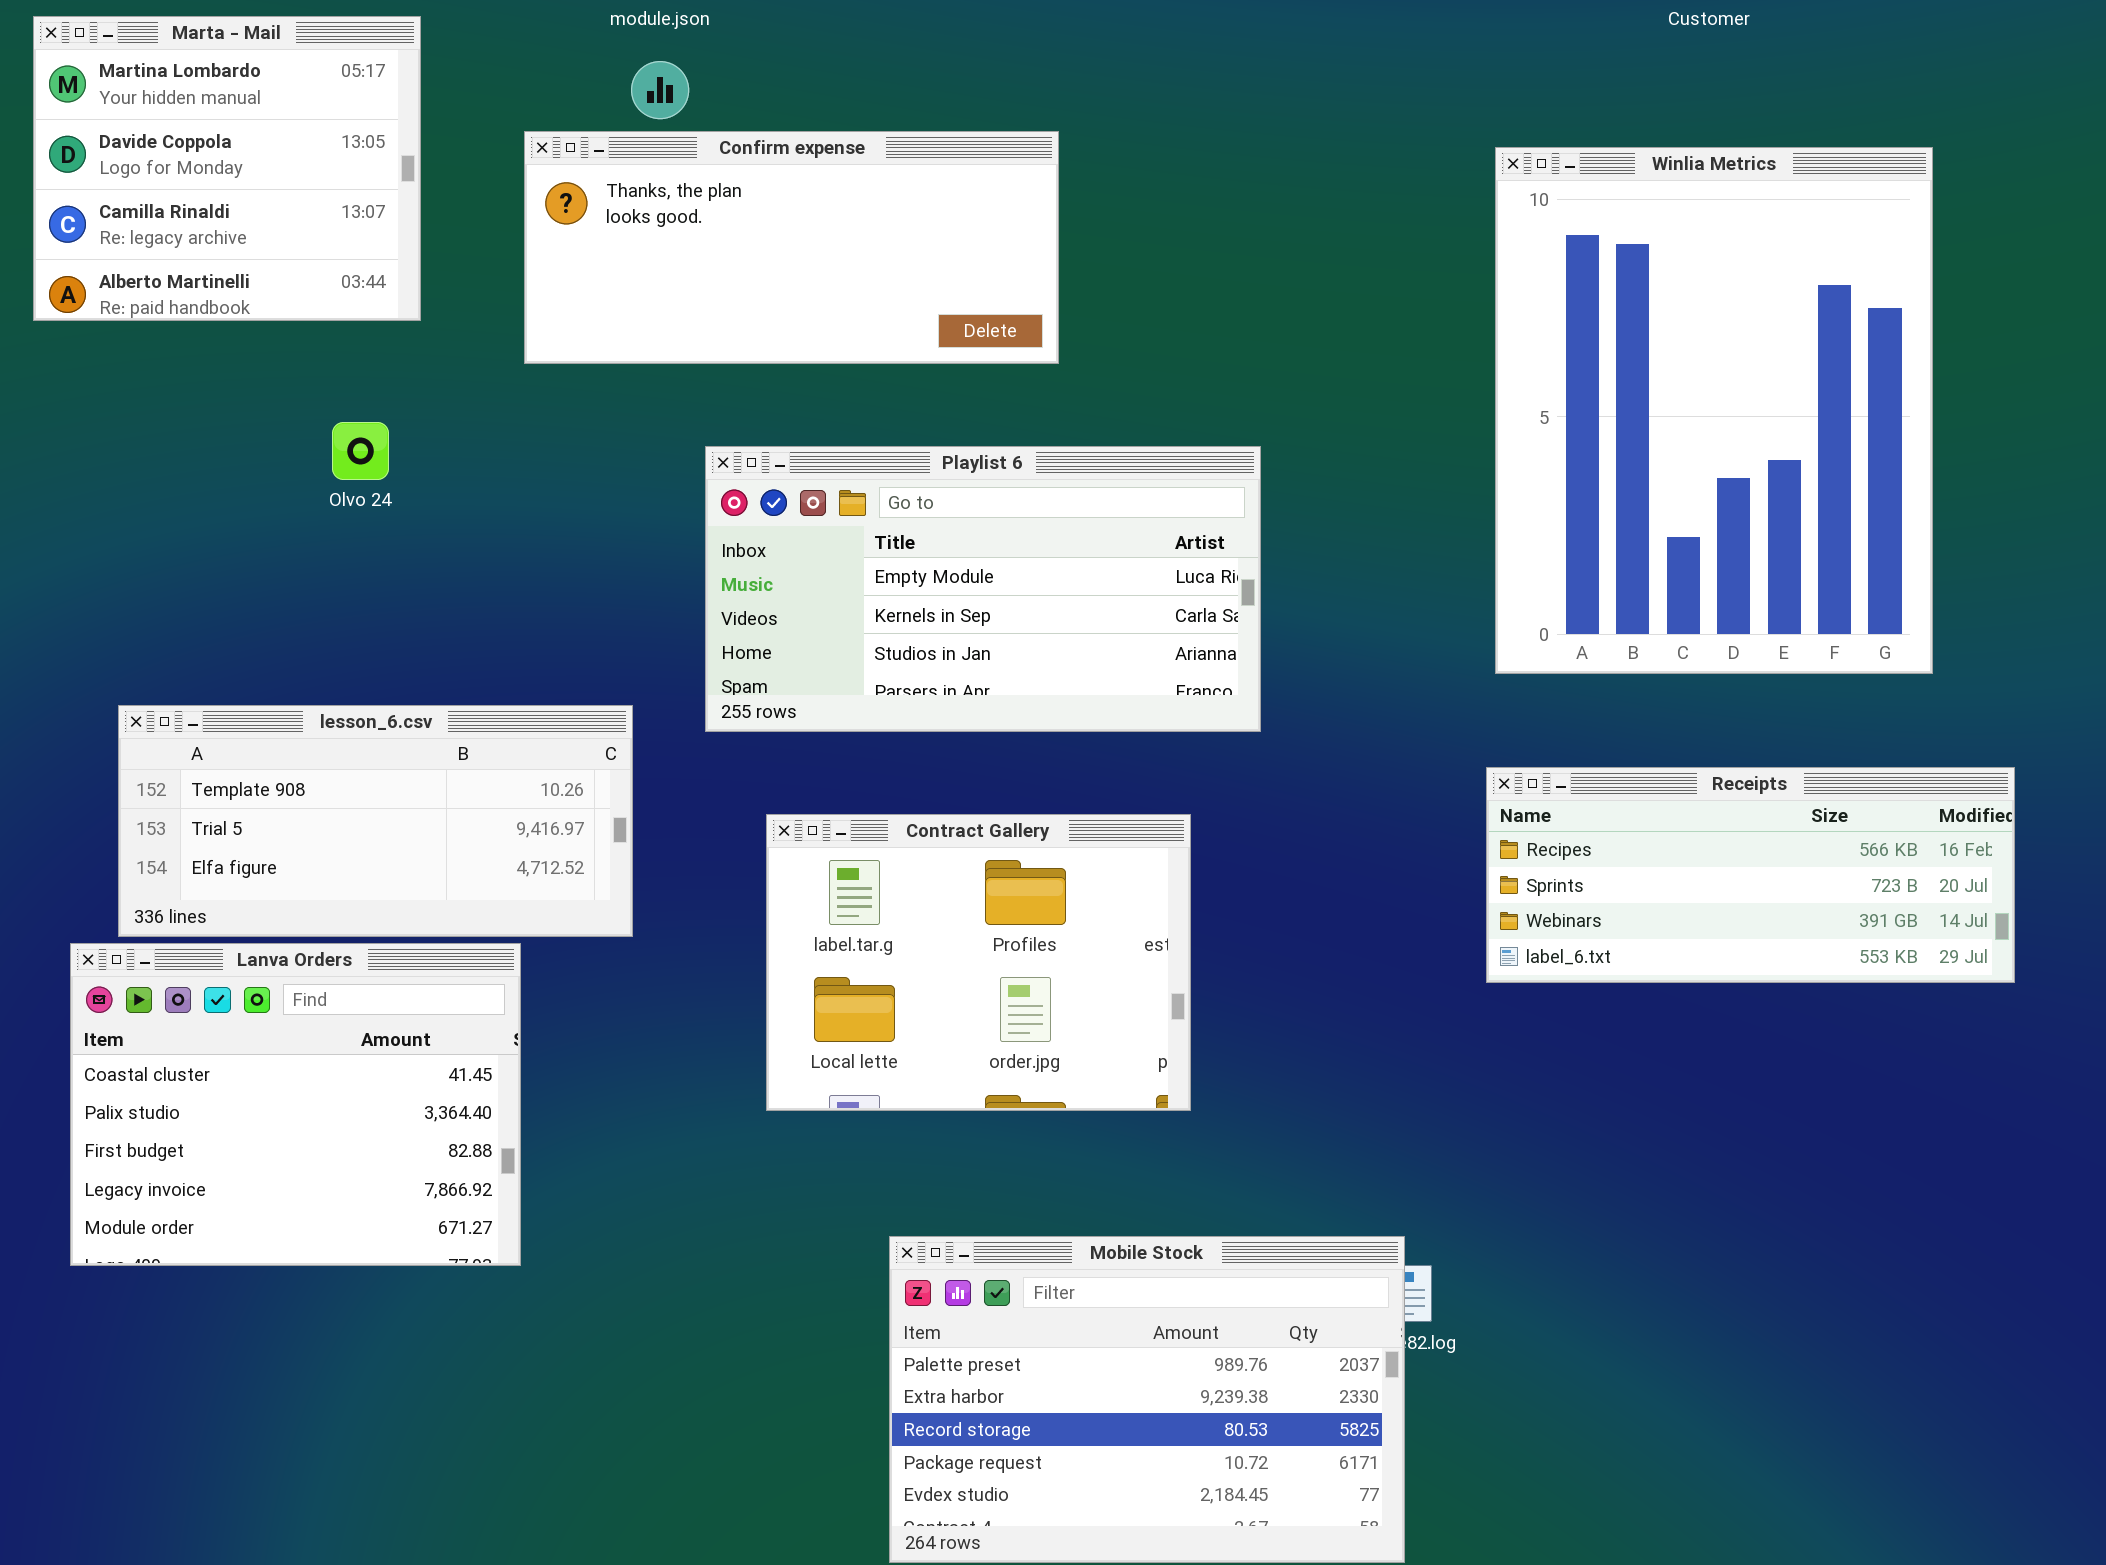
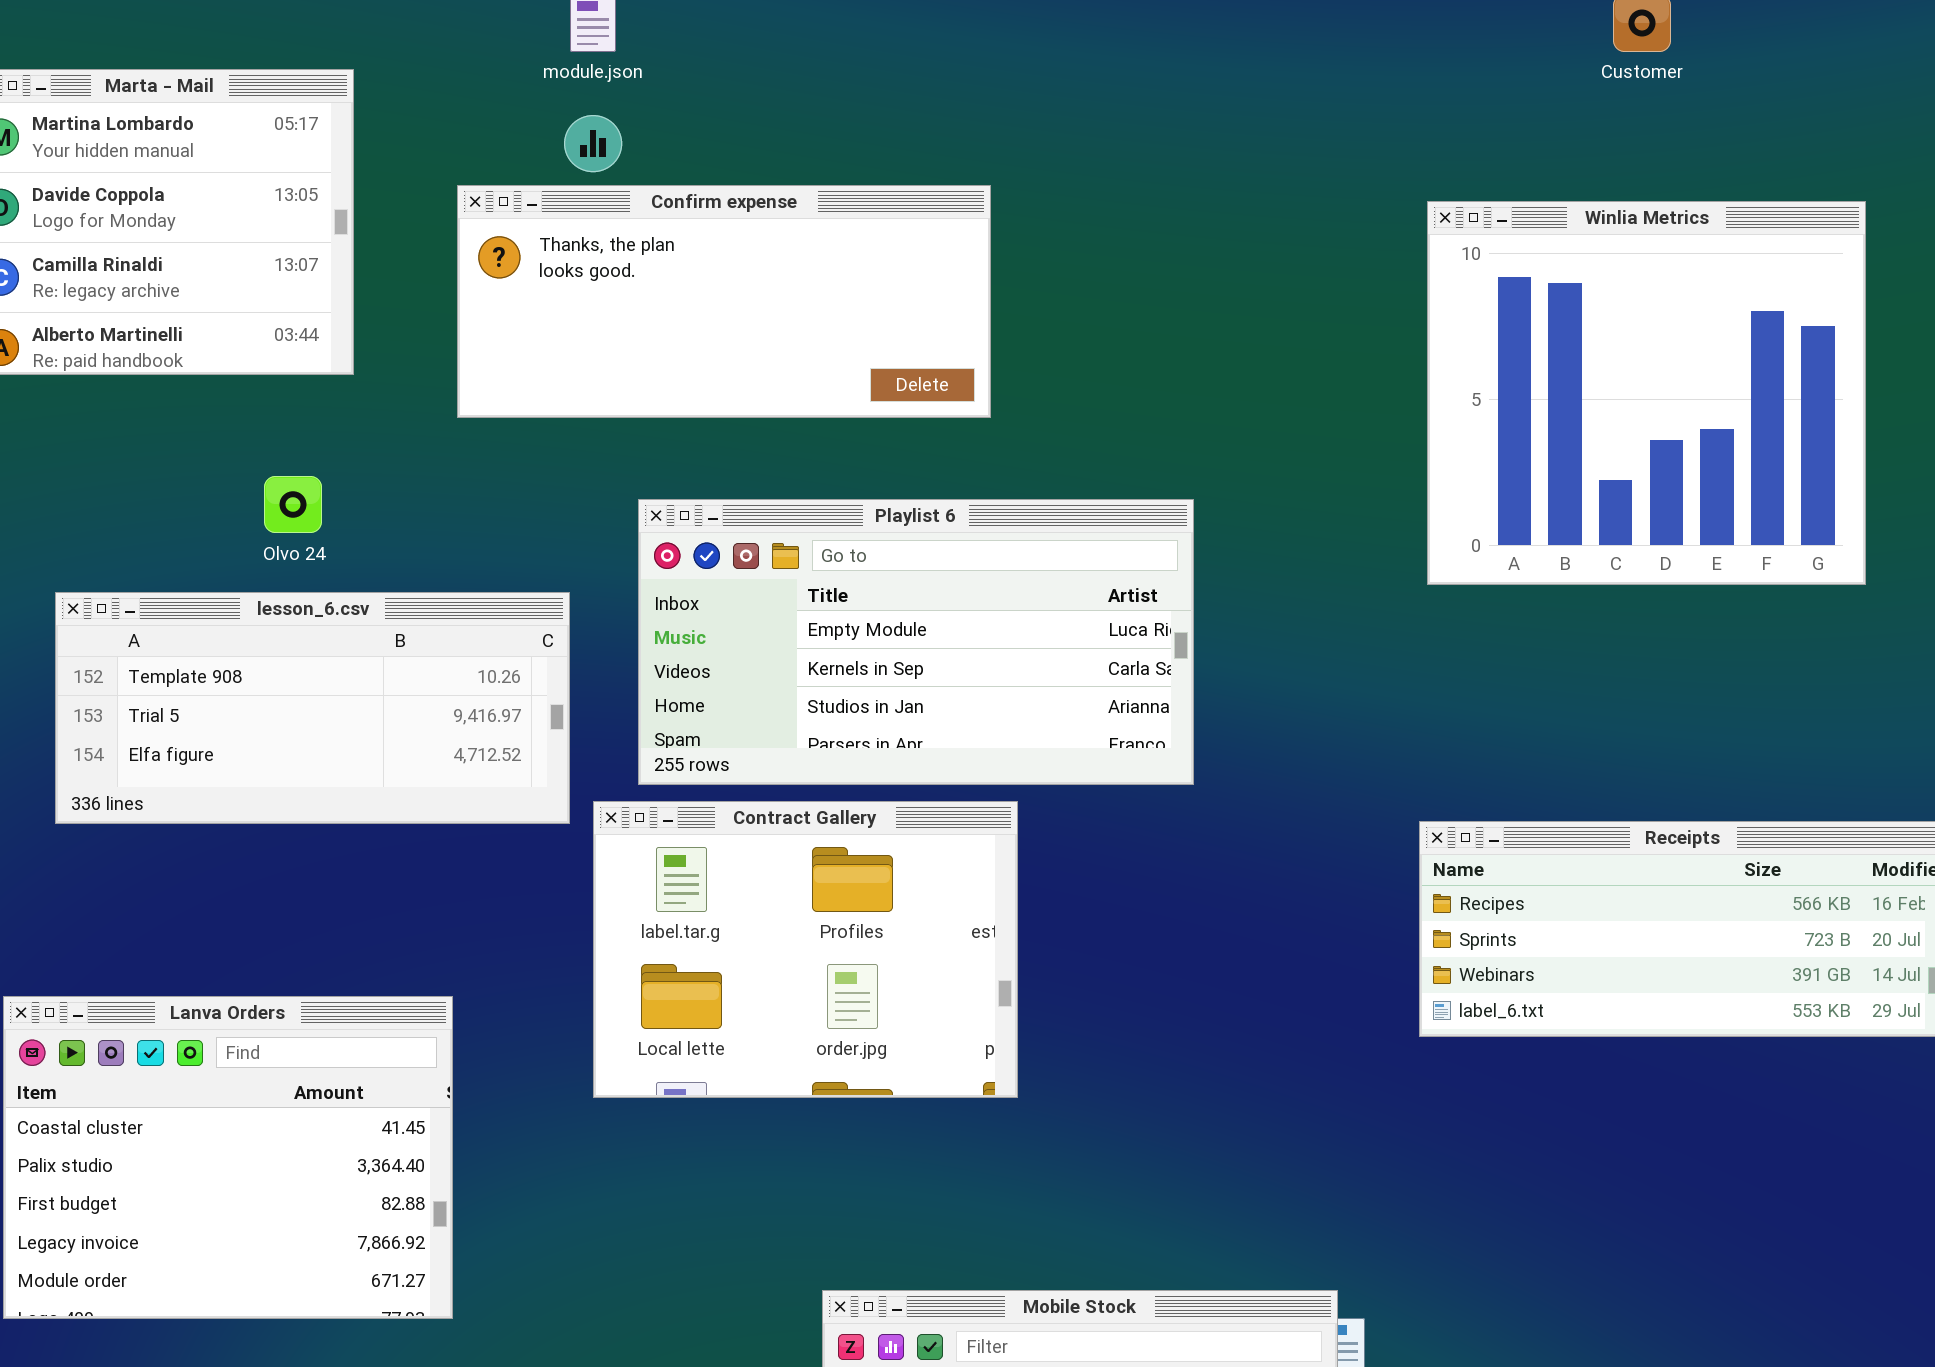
Winlia Metrics: [1495,147,1933,674] -> [1427,201,1866,585], resized
lesson_6.csv: [118,705,633,937] -> [55,592,570,824], moved
Contract Gallery: [766,814,1191,1111] -> [593,801,1018,1098], moved

